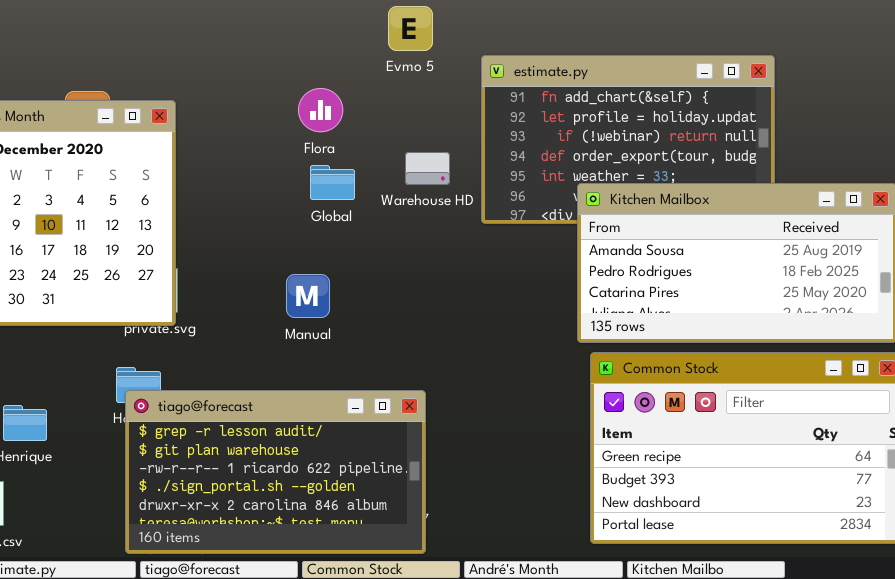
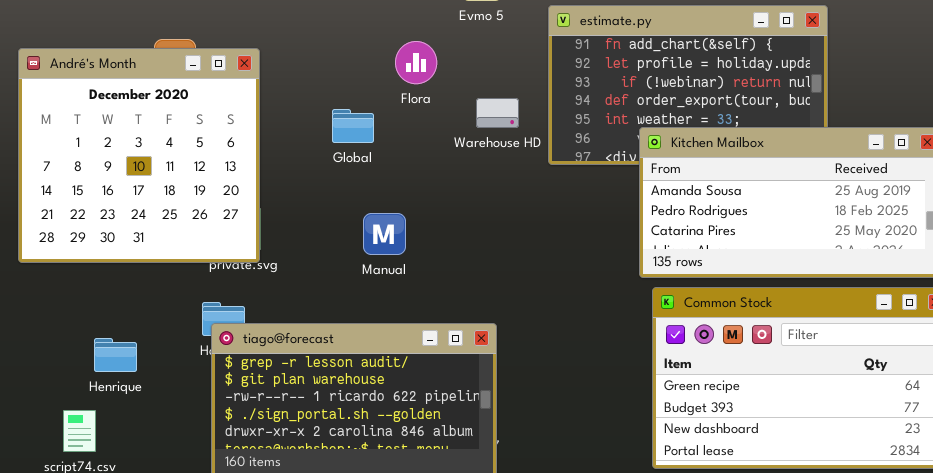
Flora: [298,88,343,132] -> [395,41,437,84], moved
Global: [310,165,355,200] -> [332,109,374,143], moved

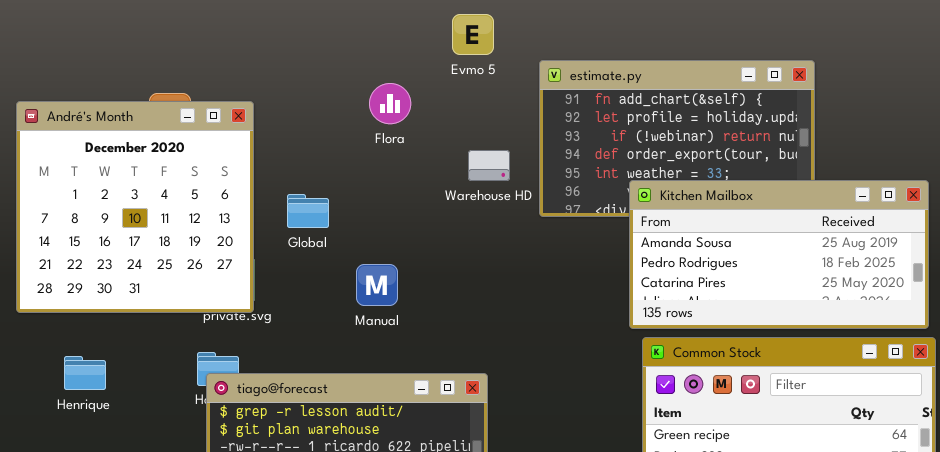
Flora: [395,41,437,84] -> [369,83,411,124], moved
Global: [332,109,374,143] -> [287,194,329,228], moved
Henrique: [94,338,137,372] -> [64,356,106,390], moved

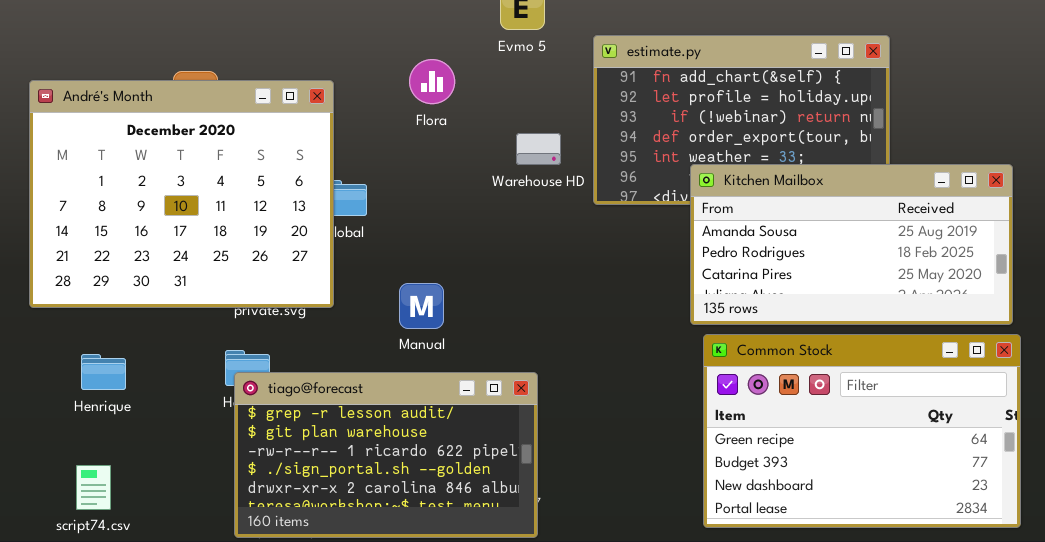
André's Month: [16,101,254,313] -> [29,80,334,308], resized
Manual: [356,264,398,306] -> [399,283,444,329], moved

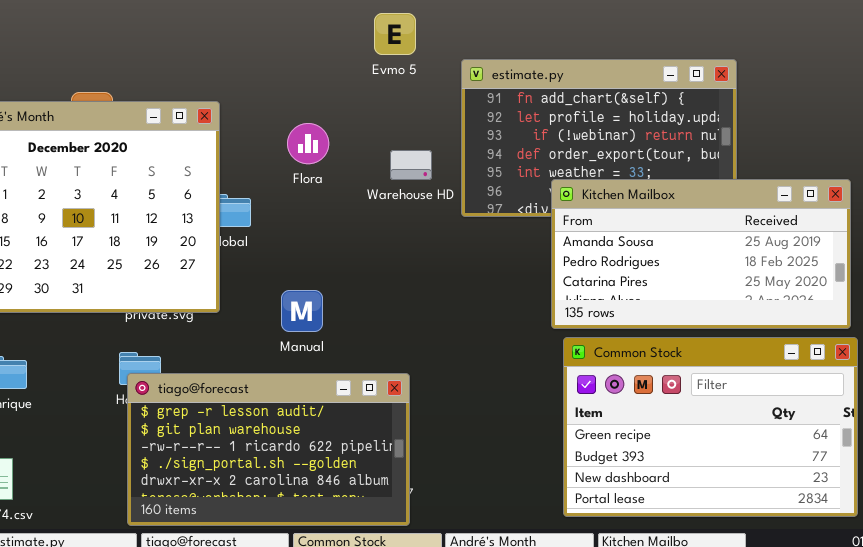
Flora: [409,59,455,104] -> [287,123,329,164], moved

